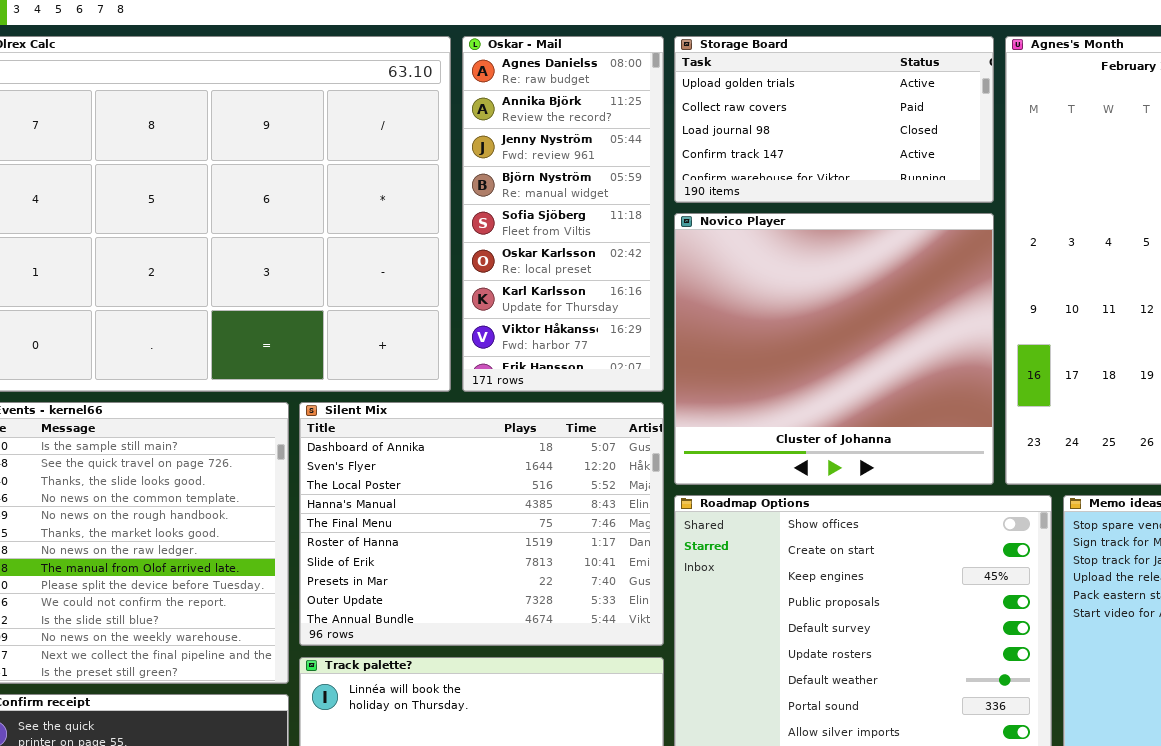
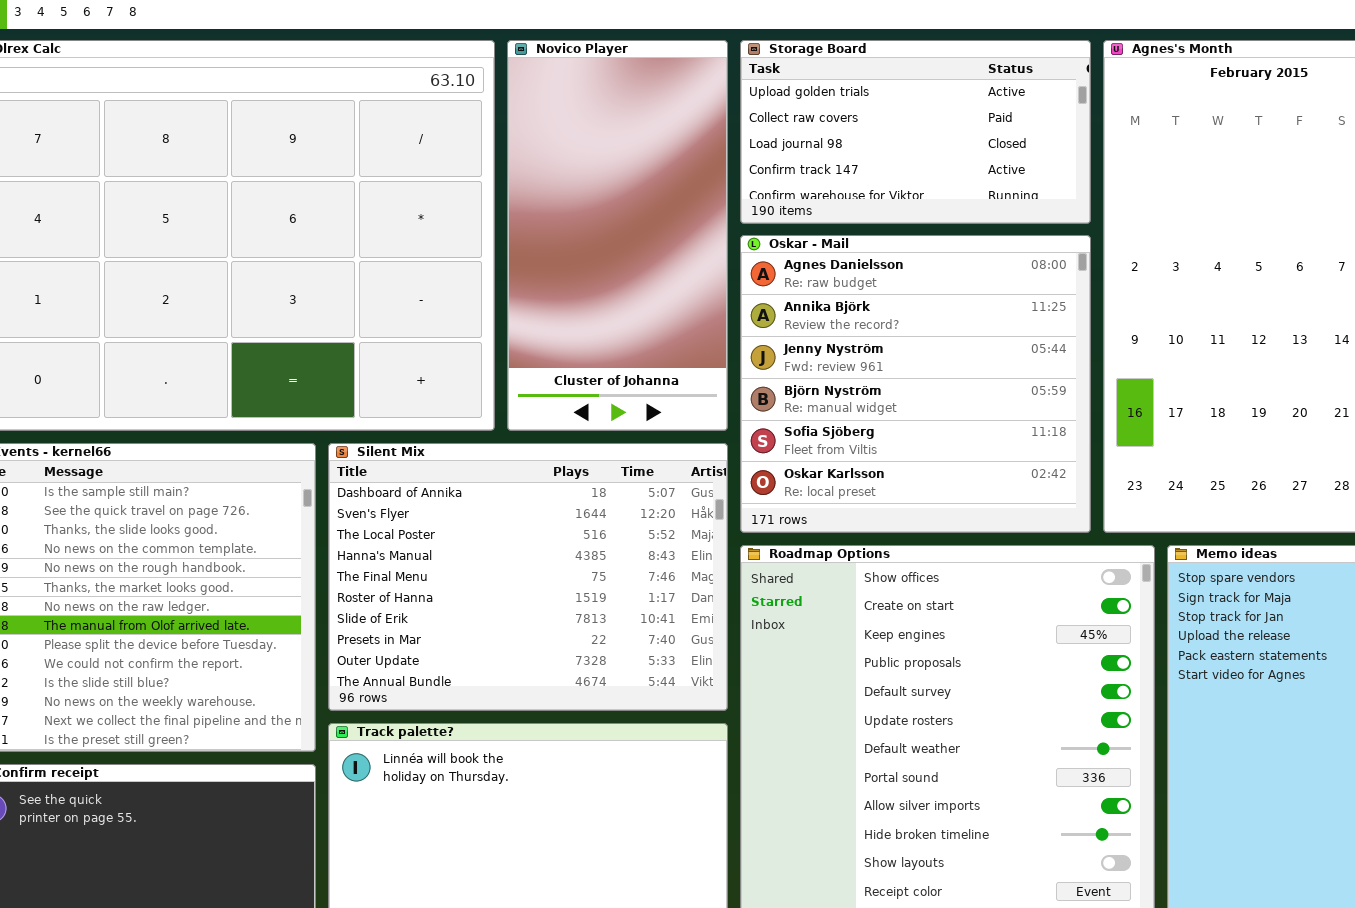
Oskar - Mail: [462,36,664,392] -> [740,235,1091,533], moved, resized
Novico Player: [674,213,994,485] -> [507,40,728,431], moved, resized

